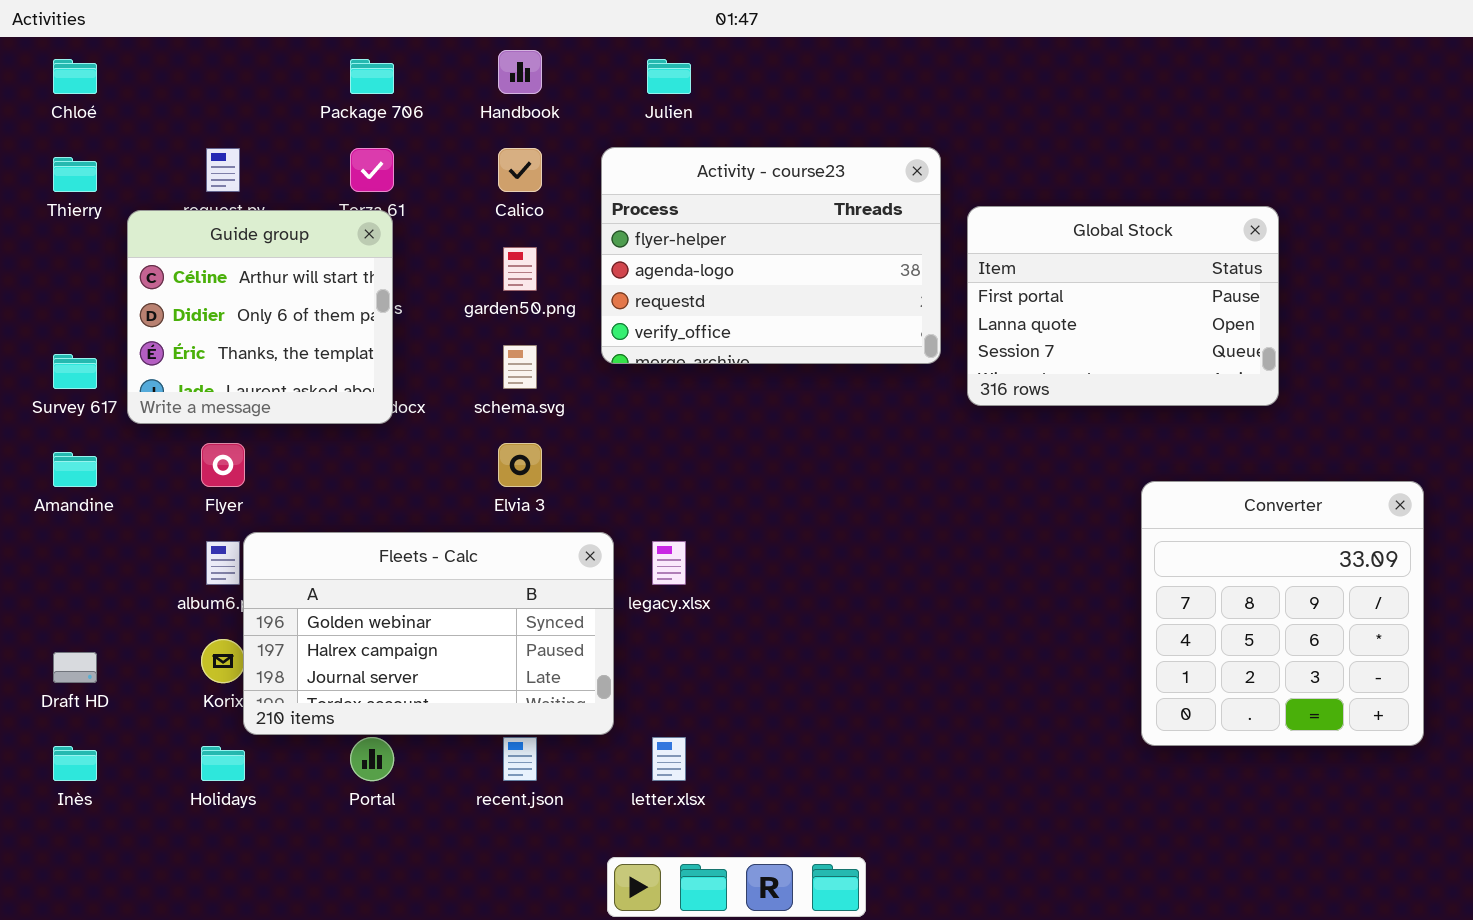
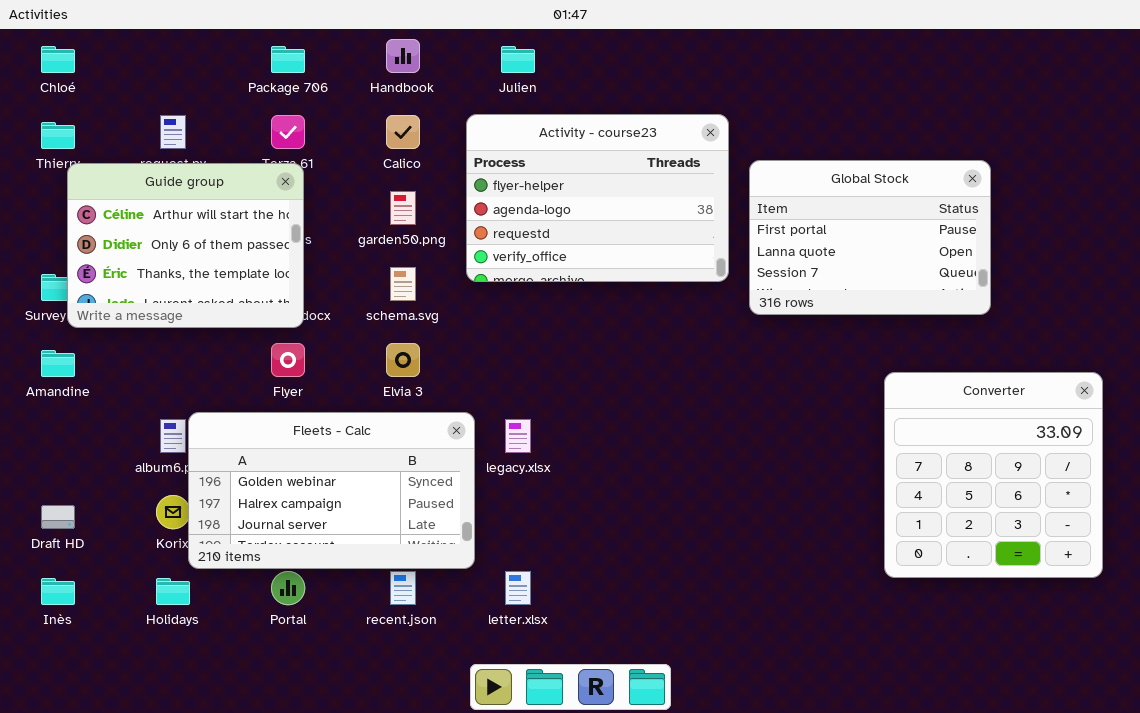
Guide group: [127,210,393,424] -> [67,163,304,328], resized
Flyer: [201,443,245,487] -> [271,343,305,377], moved

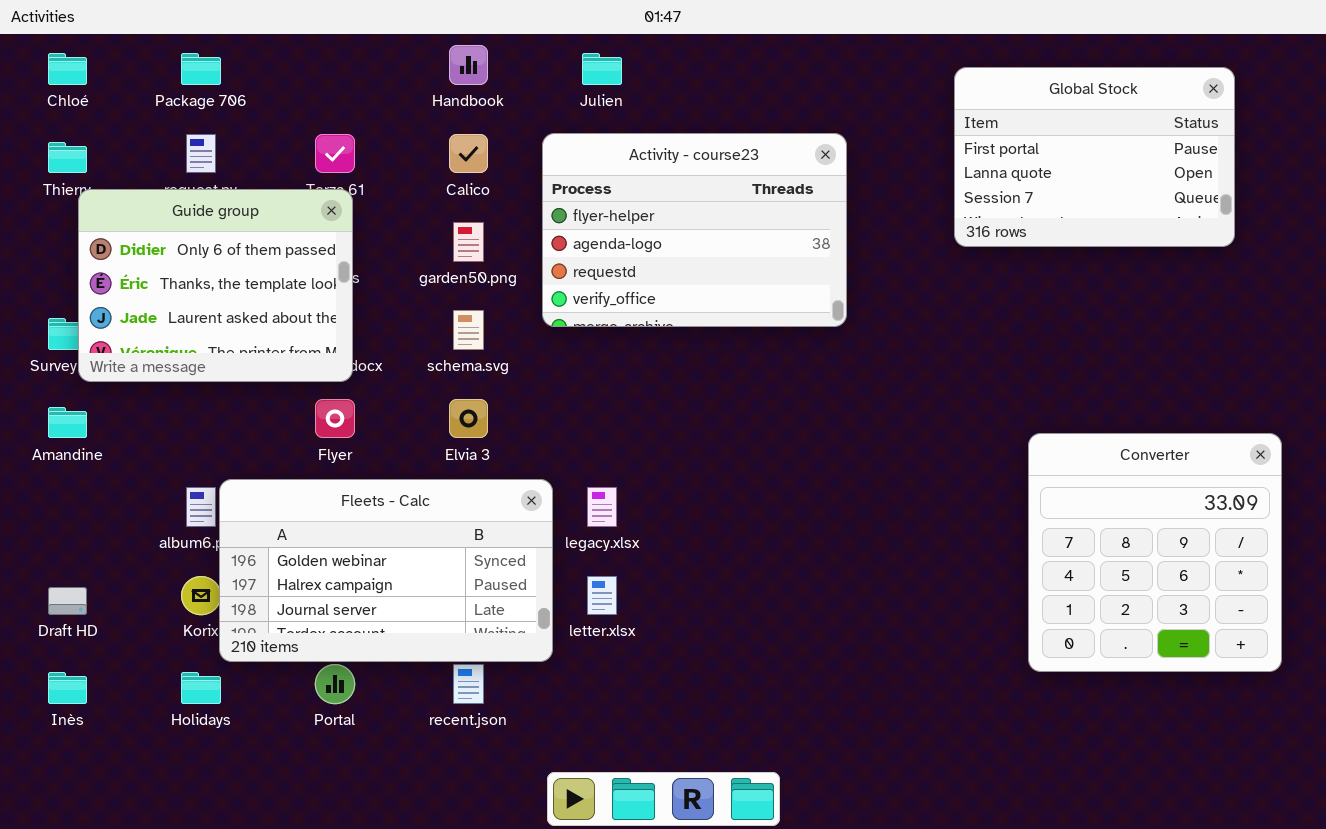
Package 706: [271,46,305,73] -> [181,53,221,85], moved
Global Stock: [749,160,991,315] -> [954,67,1235,247], moved
Guide group: [67,163,304,328] -> [78,189,353,382], scrolled down 1 row
letter.xlsx: [505,571,531,605] -> [587,576,617,615], moved

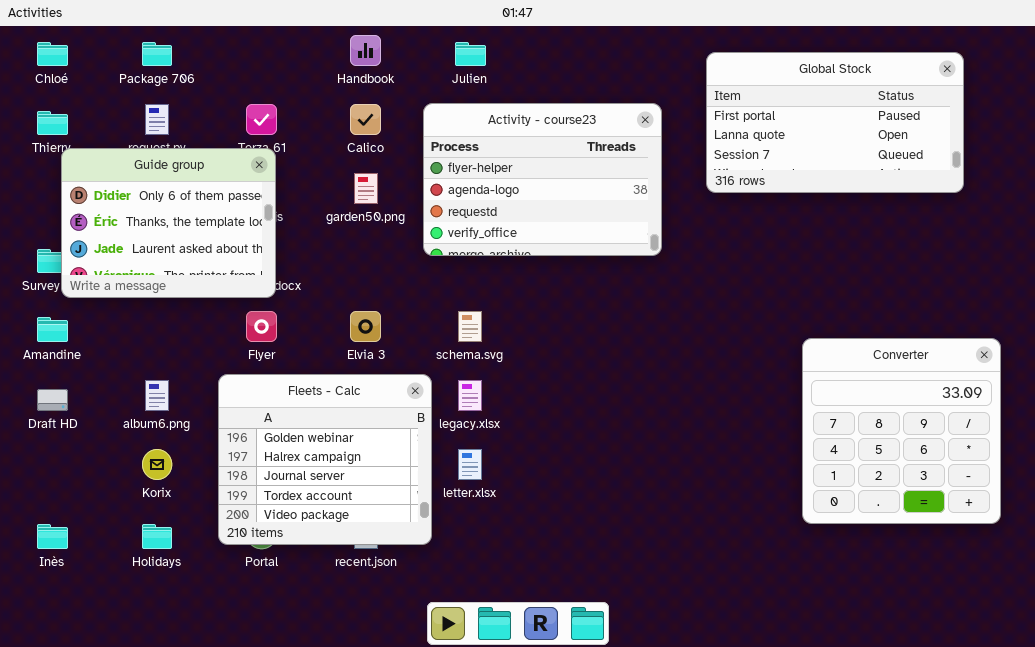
Global Stock: [954,67,1235,247] -> [706,52,964,193], resized
schema.svg: [453,310,484,350] -> [458,311,482,342], moved
Fleets - Calc: [219,479,553,662] -> [218,374,432,545], resized
Draft HD: [48,587,87,615] -> [37,389,68,411], moved

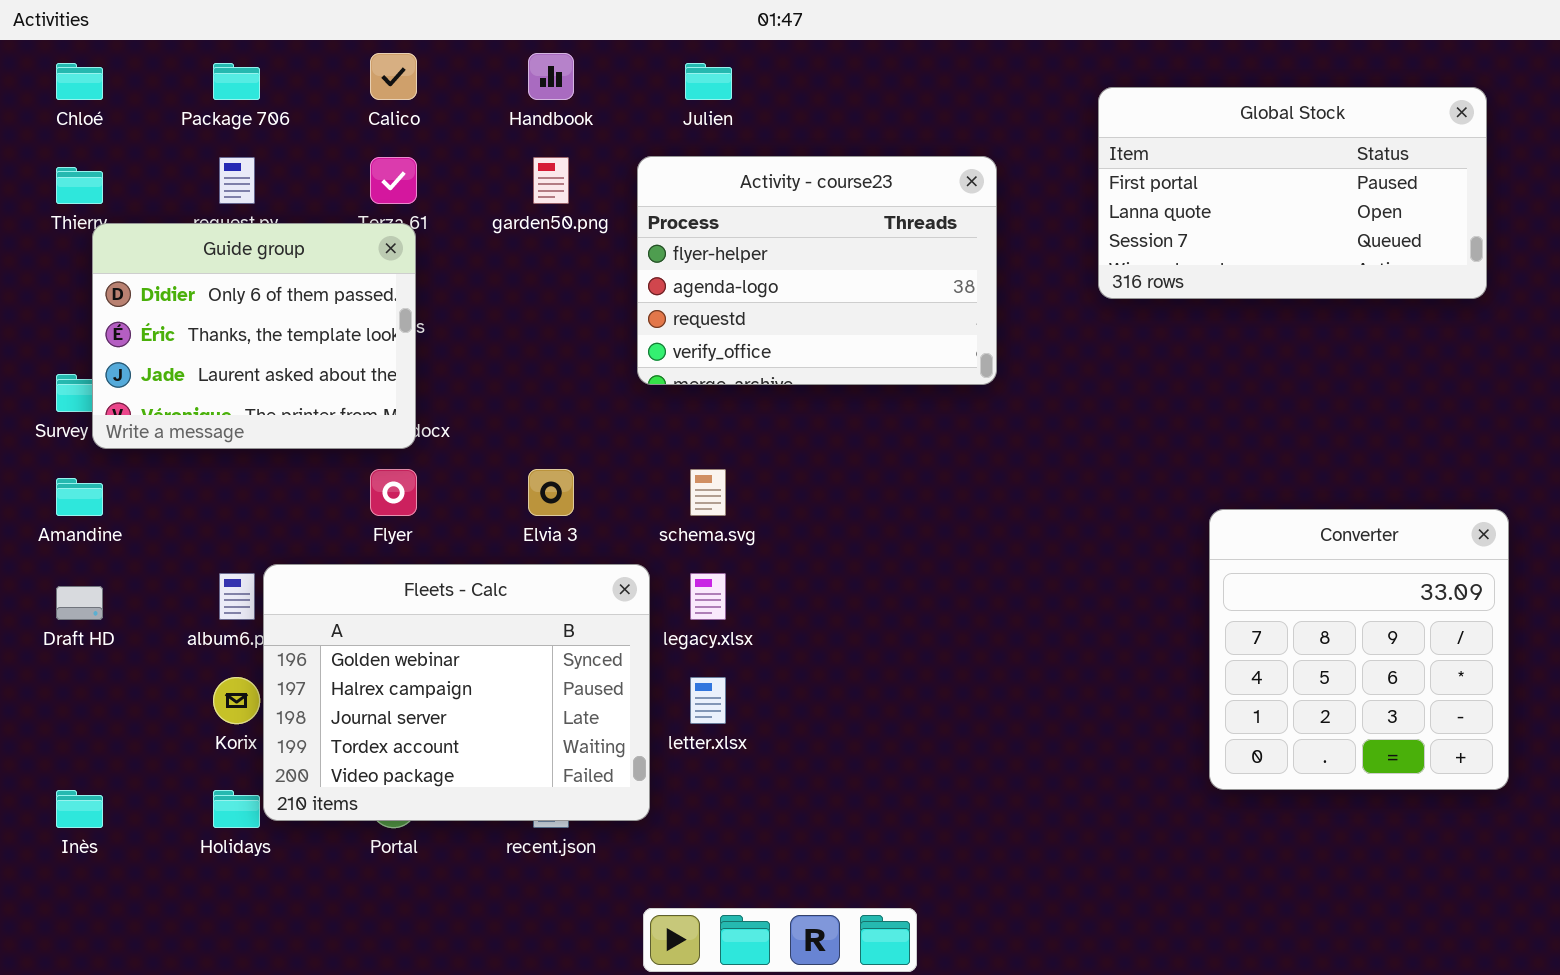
Global Stock: [706,52,964,193] -> [1098,87,1487,299], moved
Calico: [350,104,381,135] -> [370,53,417,100], moved
garden50.png: [354,173,378,204] -> [533,157,569,204], moved
Fleets - Calc: [218,374,432,545] -> [263,564,650,821], resized

